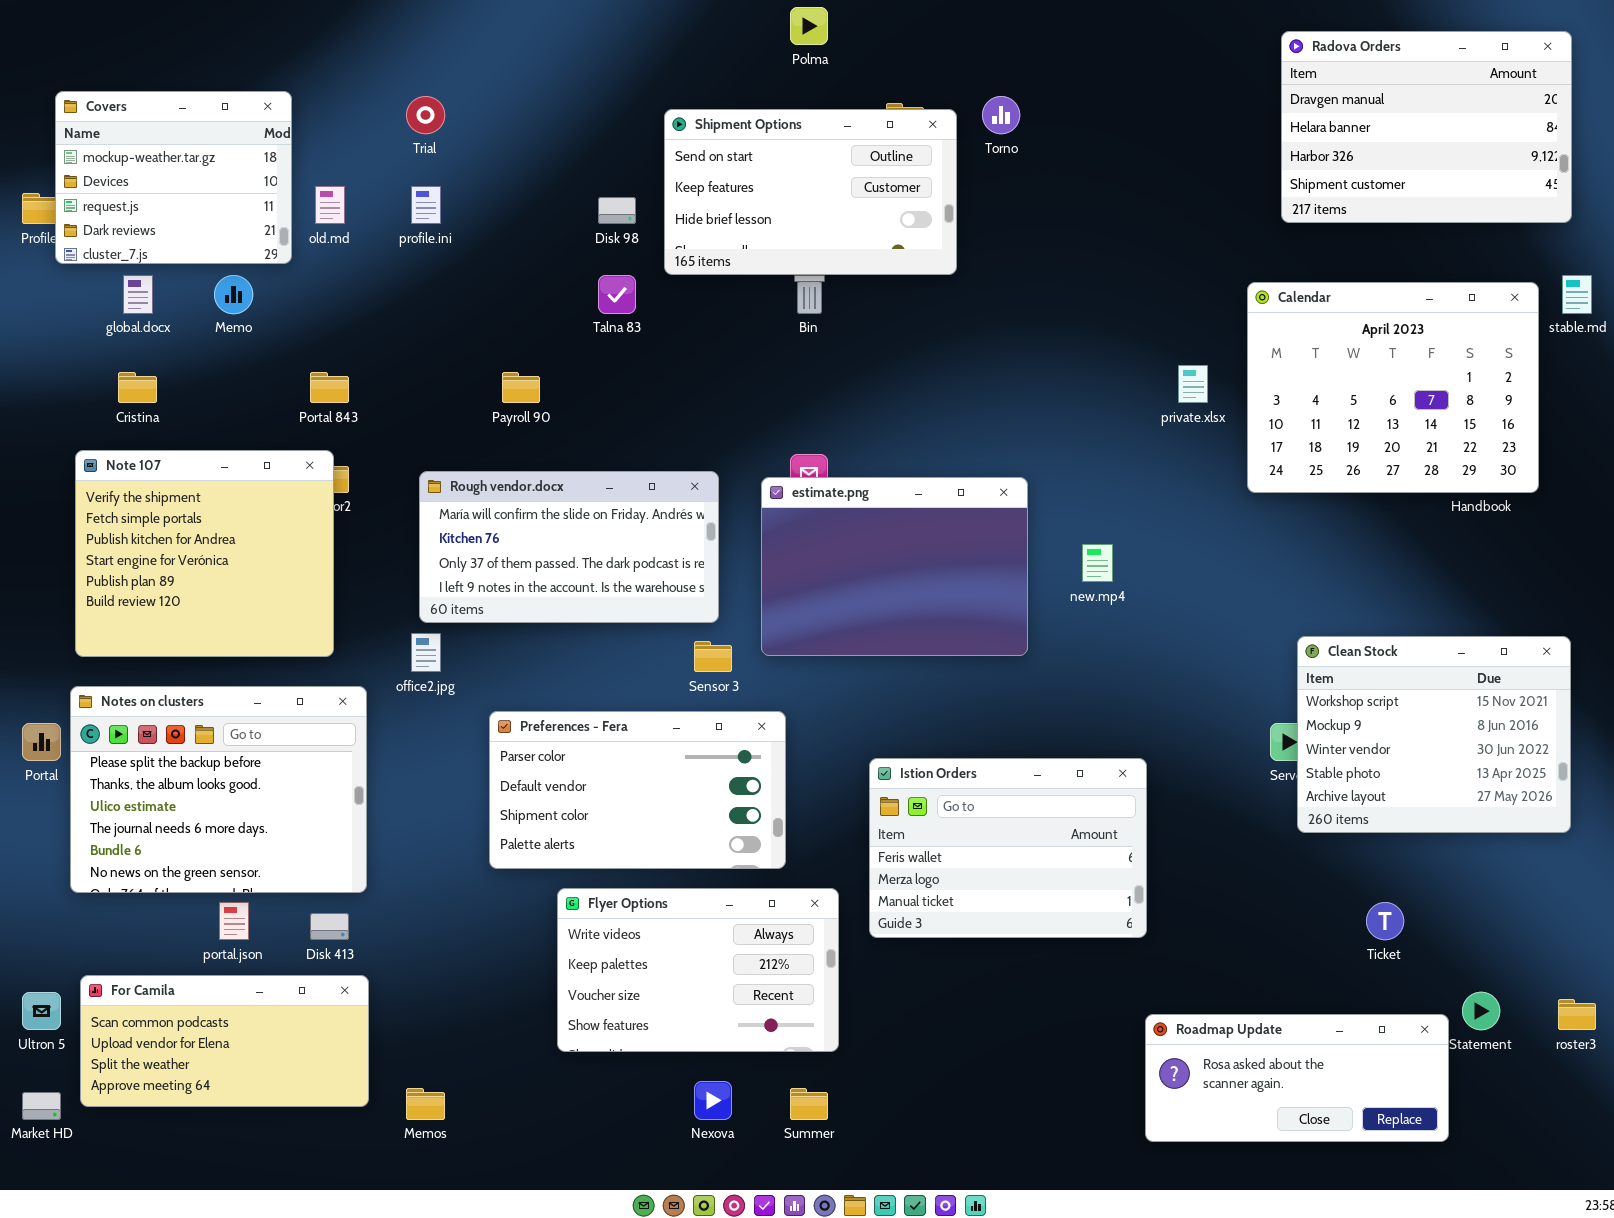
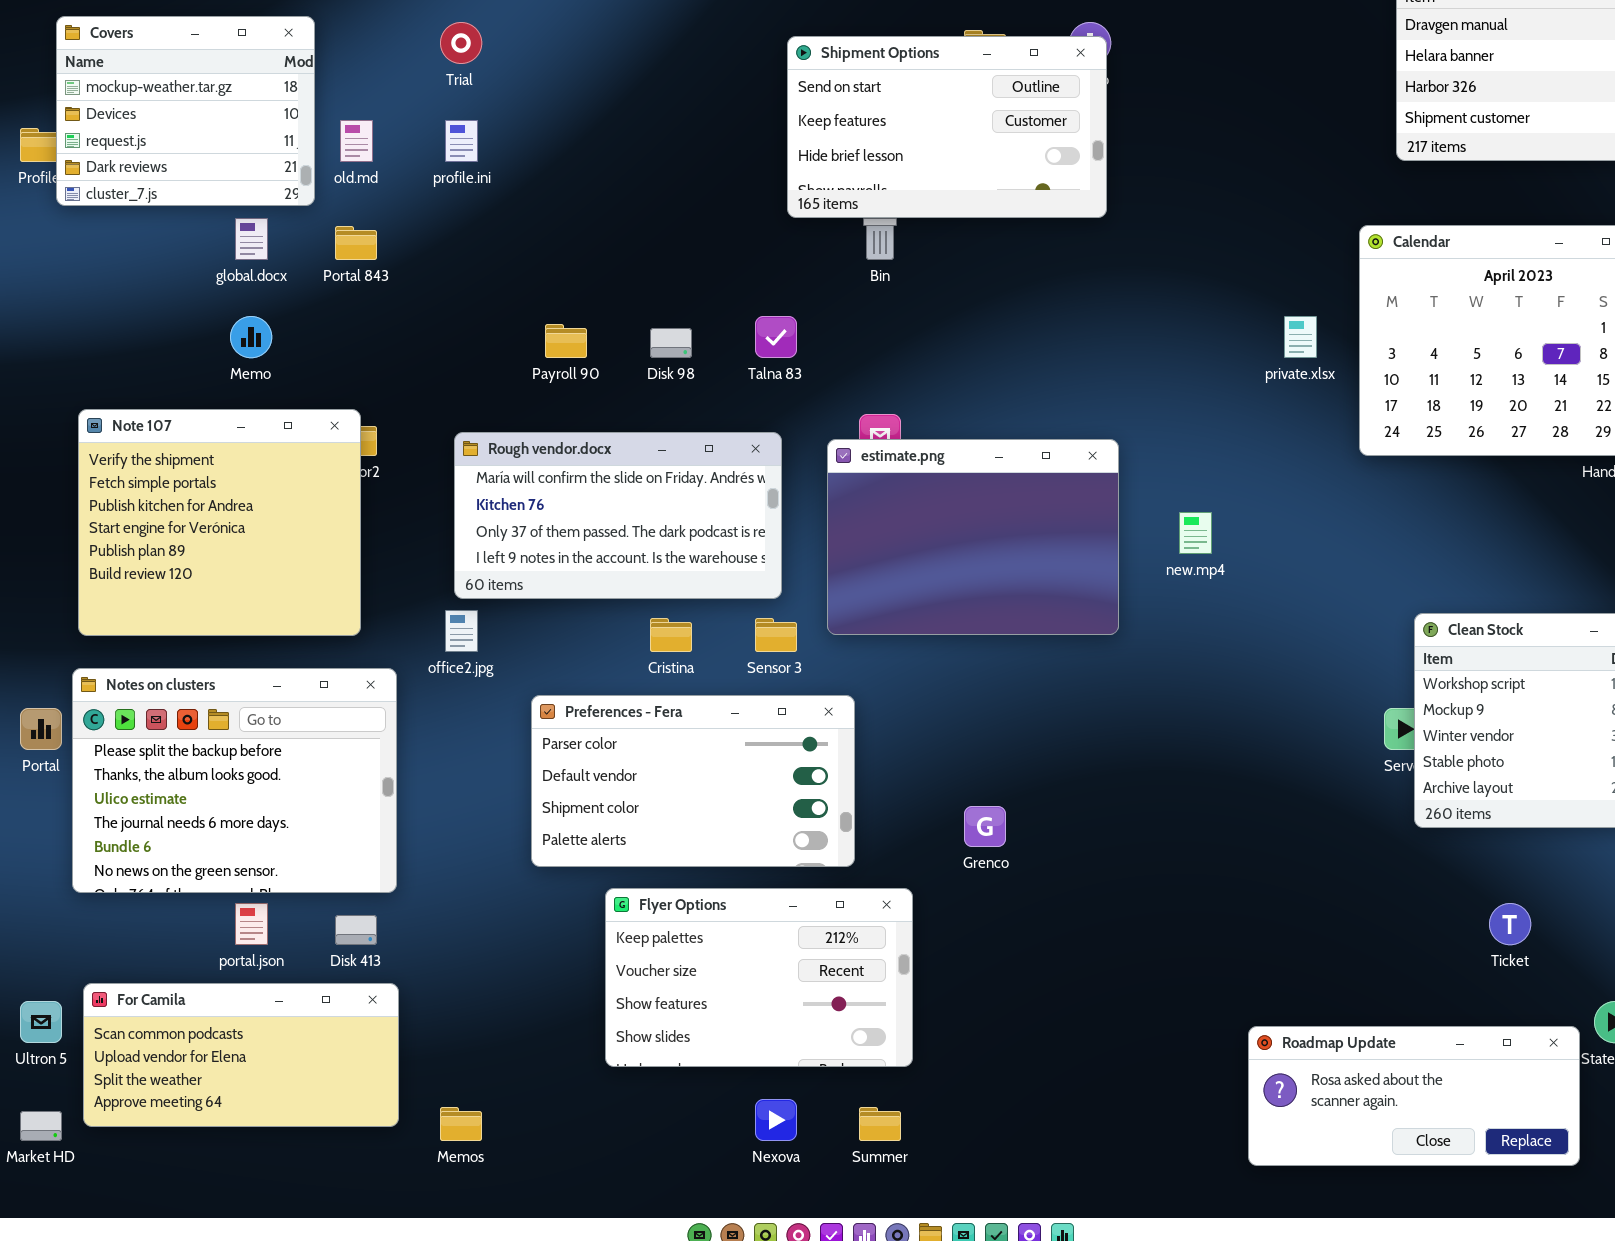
Shipment Options: [664,109,957,275] -> [787,36,1107,218], moved
Disk 98: [598,197,636,224] -> [650,328,692,358], moved
global.docx: [123,275,153,314] -> [235,218,268,260], moved
Memo: [214,275,253,314] -> [230,316,272,358], moved
Talna 83: [598,275,636,314] -> [755,316,797,358], moved
Cristina: [118,372,157,403] -> [650,618,692,652], moved
Portal 843: [310,372,349,403] -> [335,226,377,260], moved
Istion Orders: [869,758,1147,938] -> none, closed
Flyer Options: [557,888,839,1052] -> [605,888,913,1067], scrolled down 1 row

